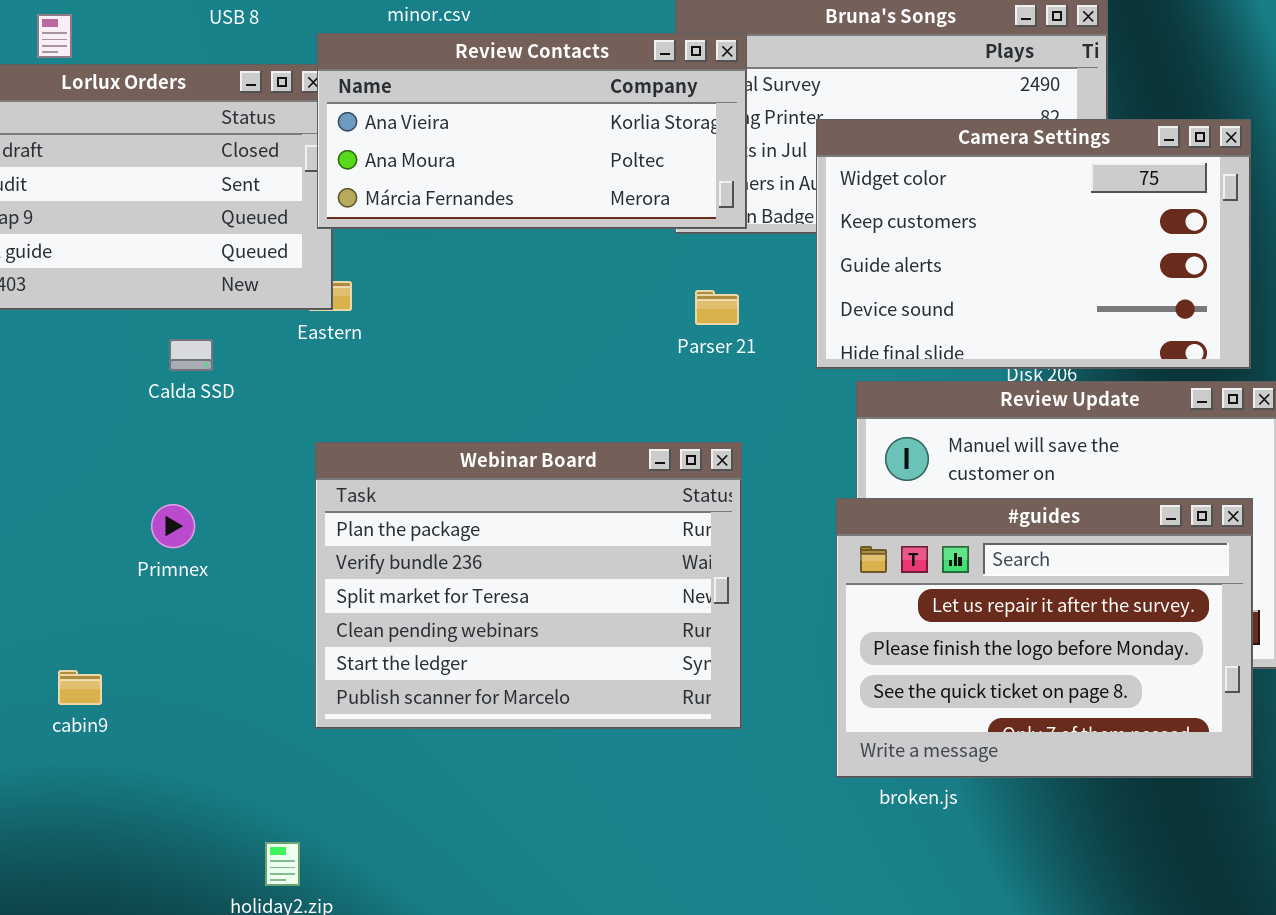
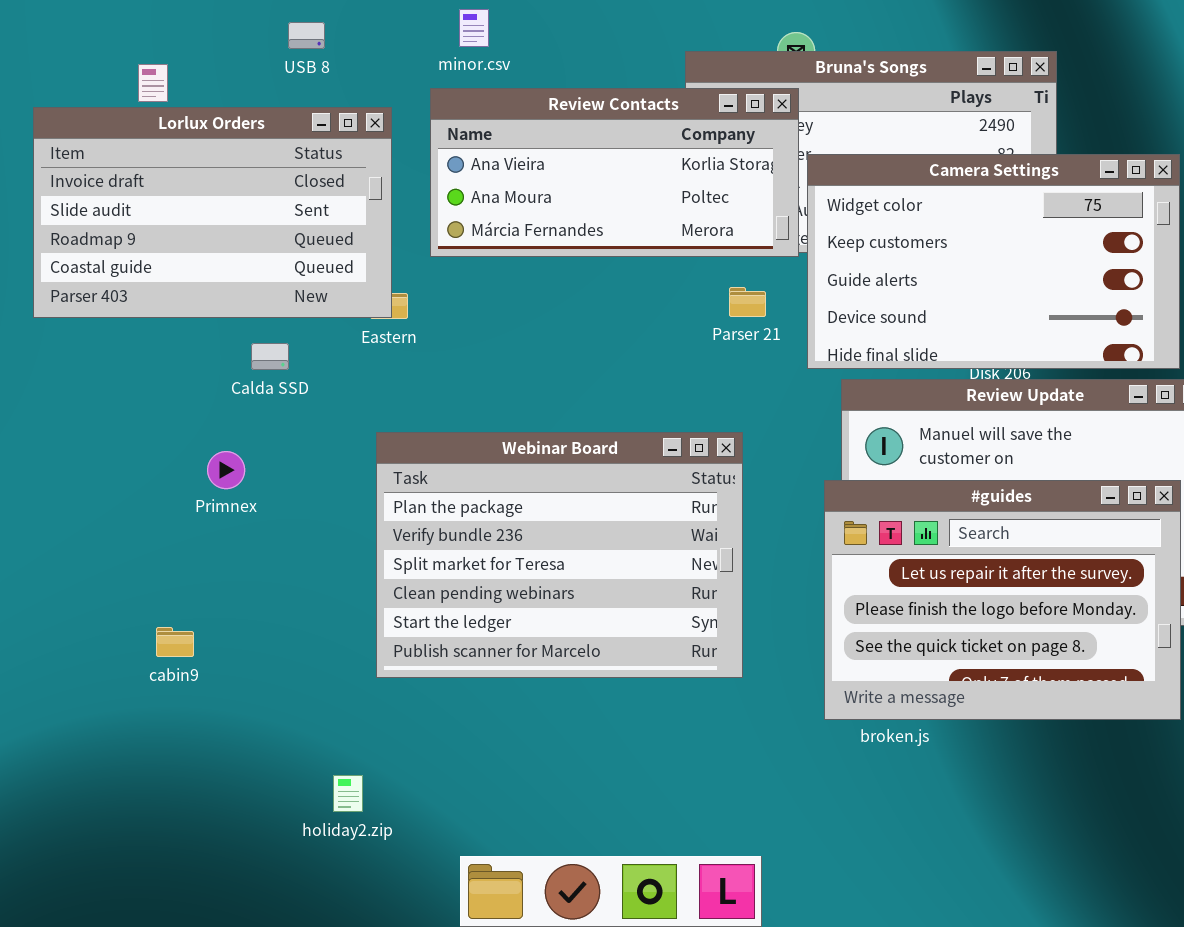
Review Contacts: [317,33,747,229] -> [430,88,799,257], moved
Parser 21: [695,290,739,325] -> [729,287,766,317], moved
Primnex: [151,504,195,548] -> [207,451,245,489], moved

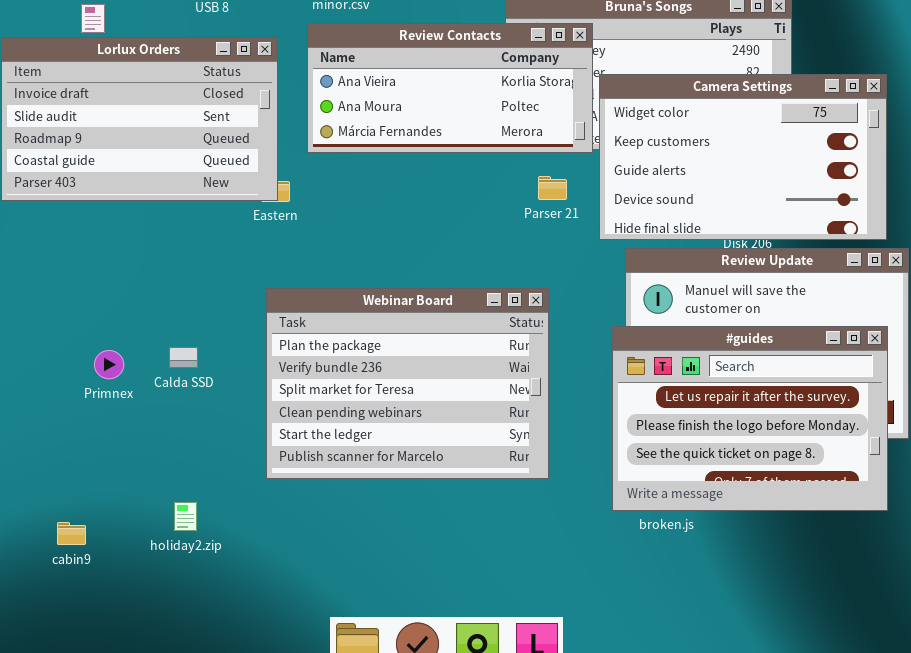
Calda SSD: [251,343,289,370] -> [169,347,198,368], moved
Primnex: [207,451,245,489] -> [94,350,124,379], moved
cabin9: [156,627,194,657] -> [57,522,86,545], moved
holiday2.zip: [333,775,363,812] -> [174,502,197,531], moved

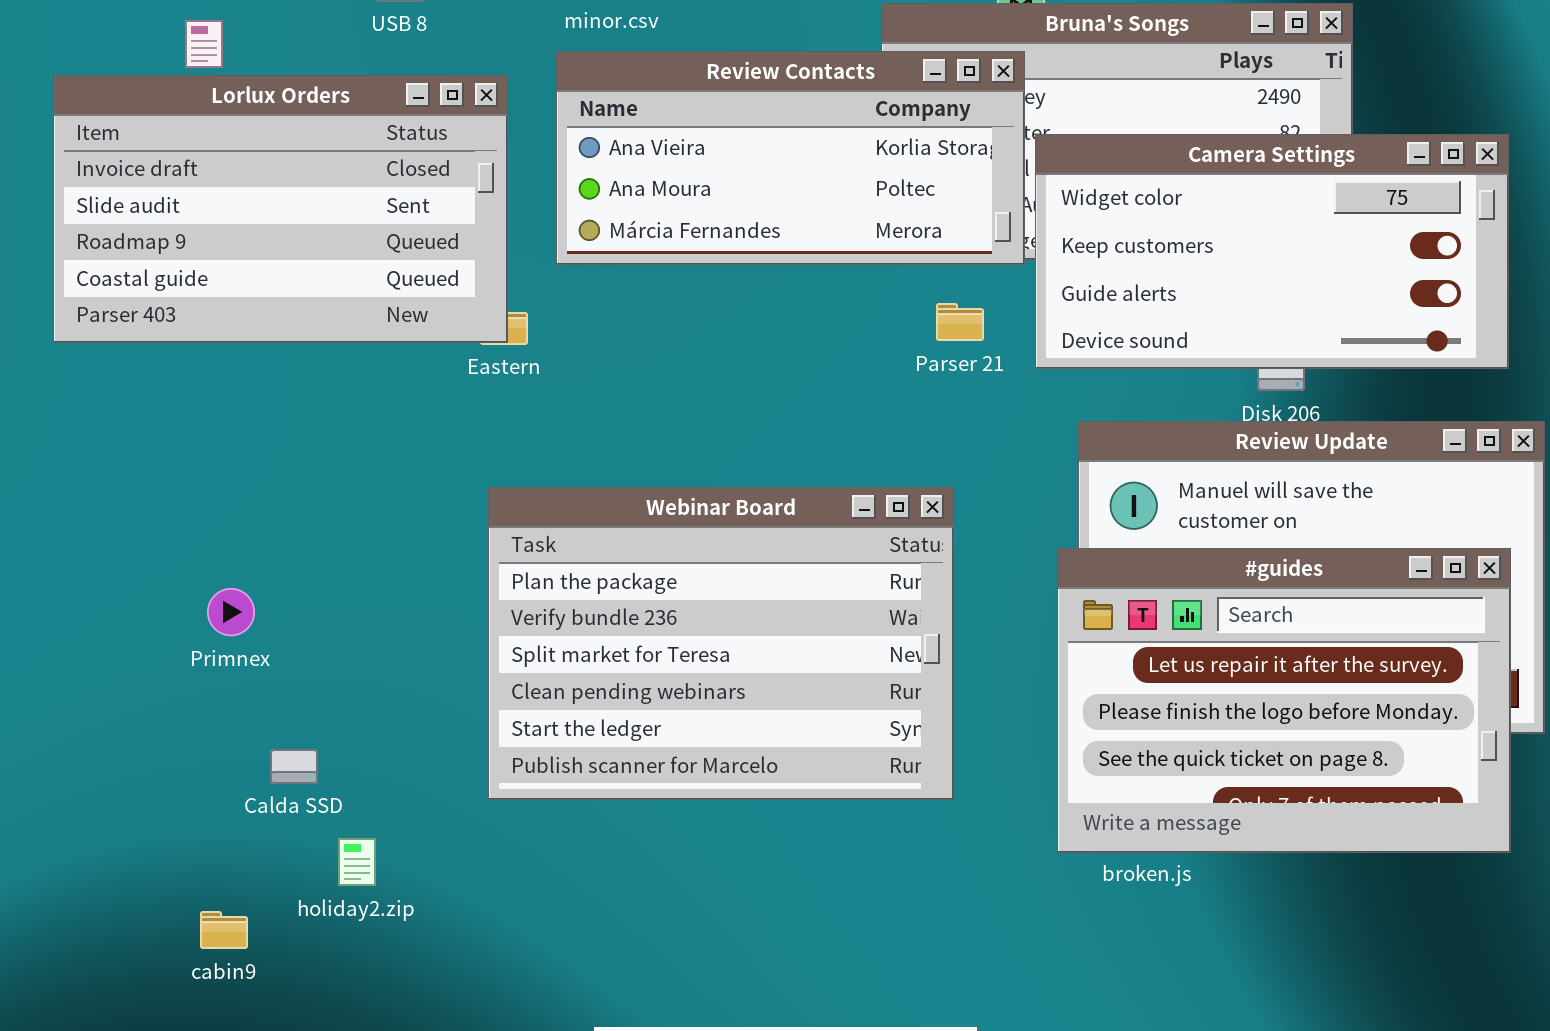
Camera Settings: [599,74,887,240] -> [1035,134,1509,369], resized
Calda SSD: [169,347,198,368] -> [270,749,318,784], moved
cabin9: [57,522,86,545] -> [200,911,248,949], moved

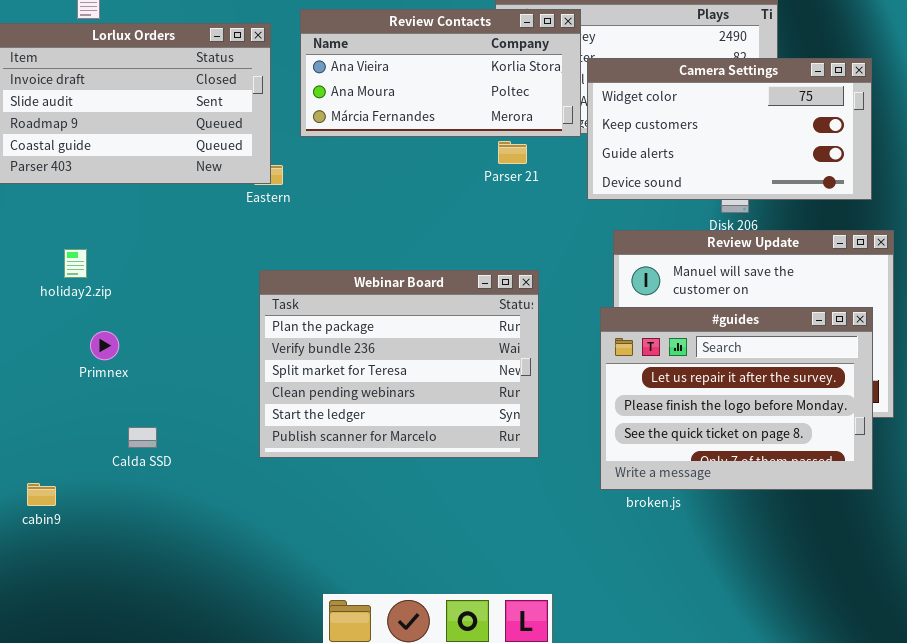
Parser 21: [936,303,984,341] -> [498,141,527,164], moved
holiday2.zip: [338,838,376,886] -> [64,249,87,278], moved
cabin9: [200,911,248,949] -> [27,483,56,506], moved

